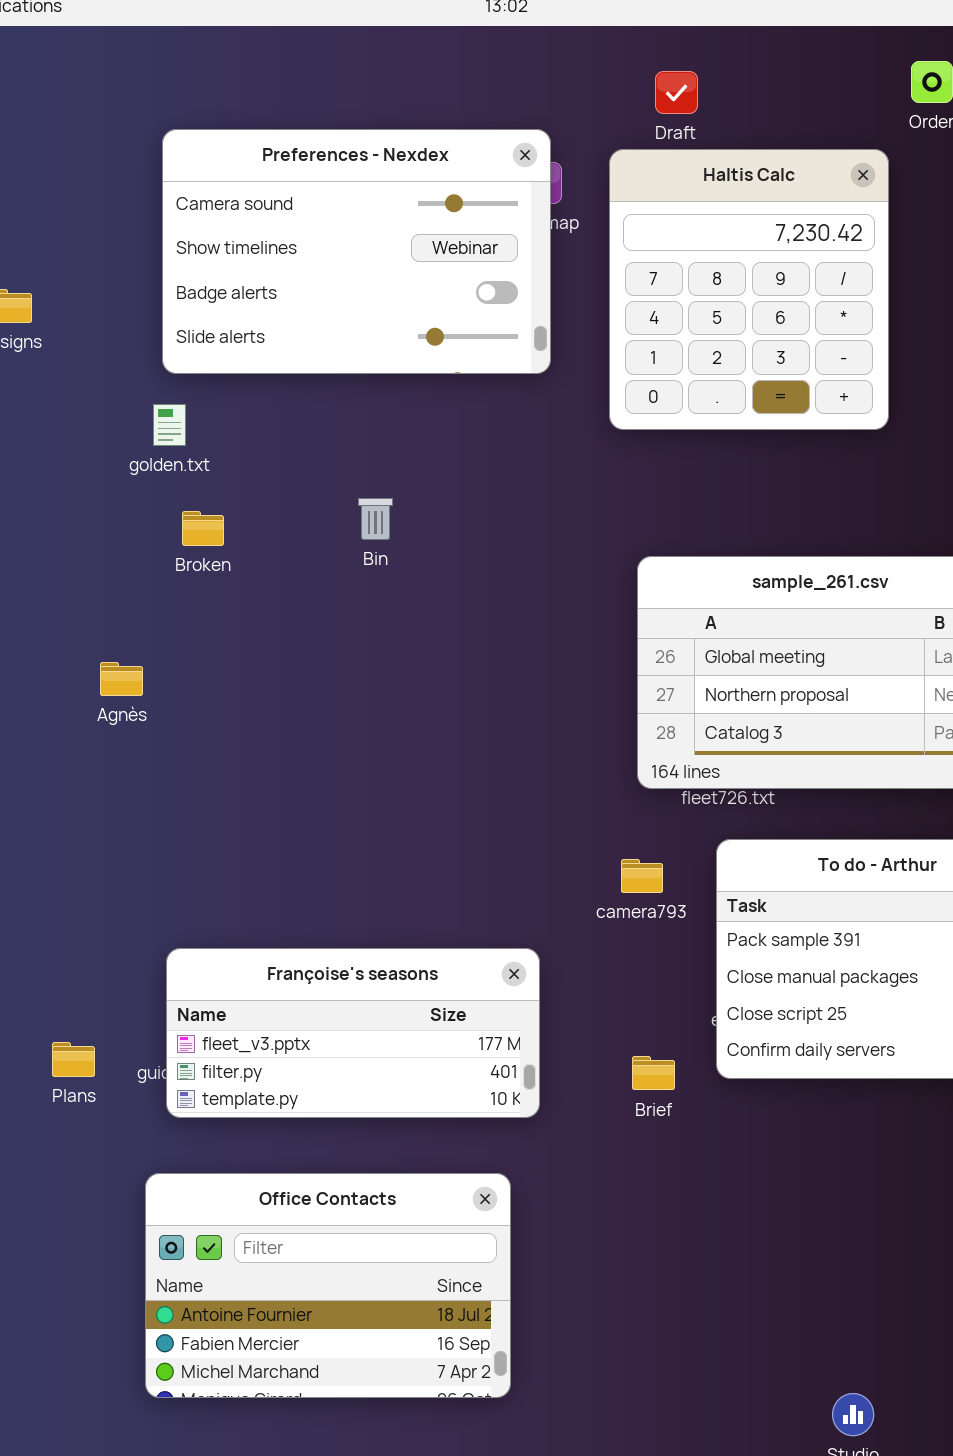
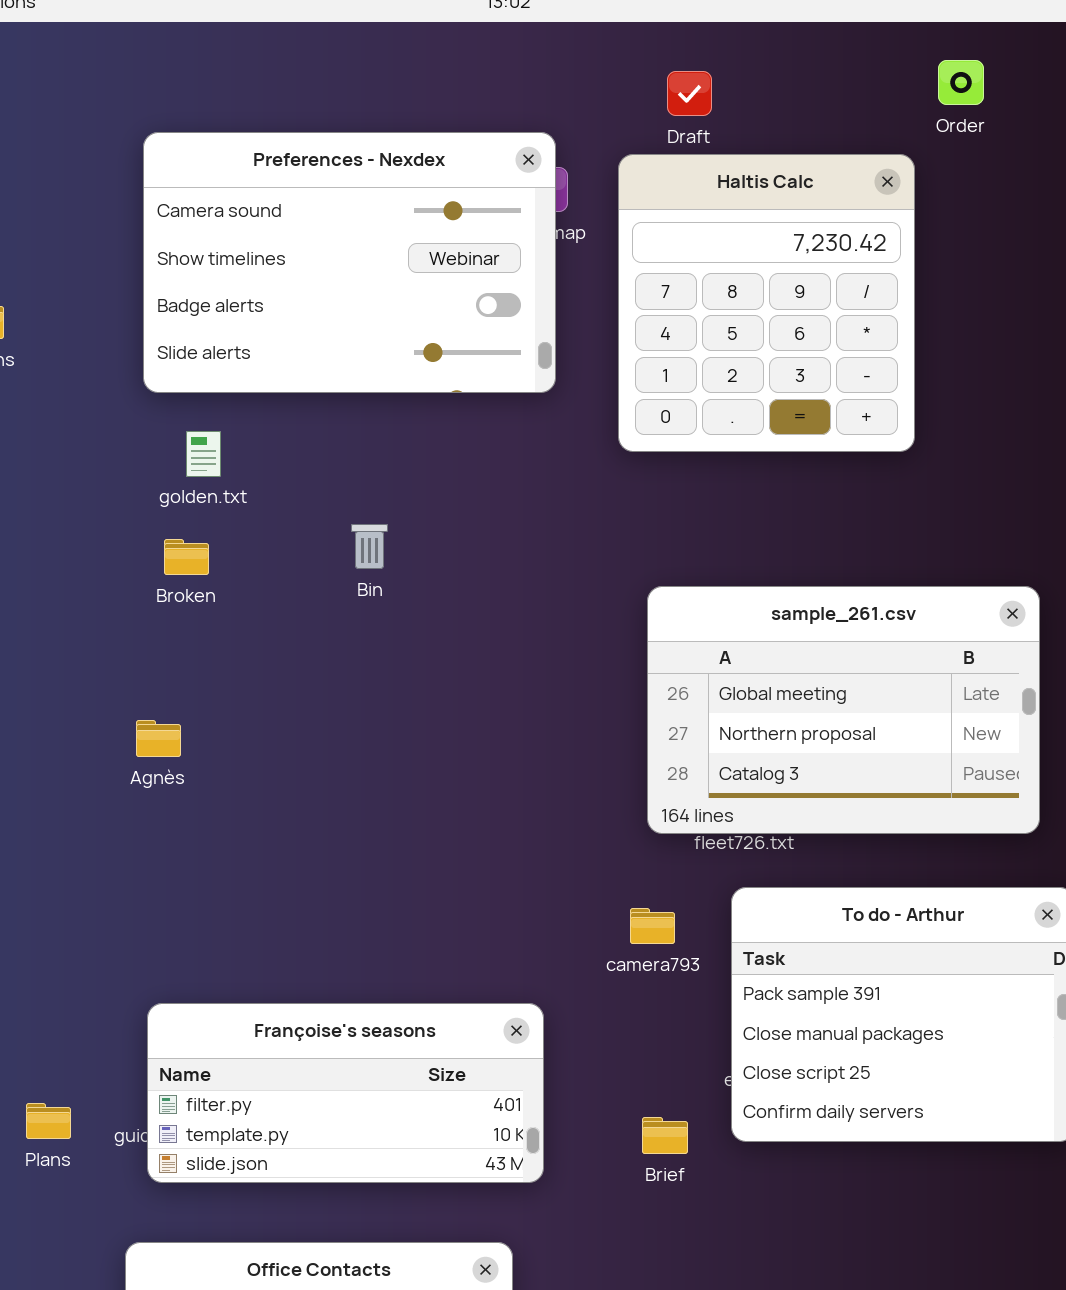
golden.txt: [153,404,186,446] -> [186,431,221,477], moved
Agnès: [100,662,143,696] -> [136,720,181,757], moved
Françoise's seasons: [166,948,540,1118] -> [147,1003,544,1183], scrolled down 1 row

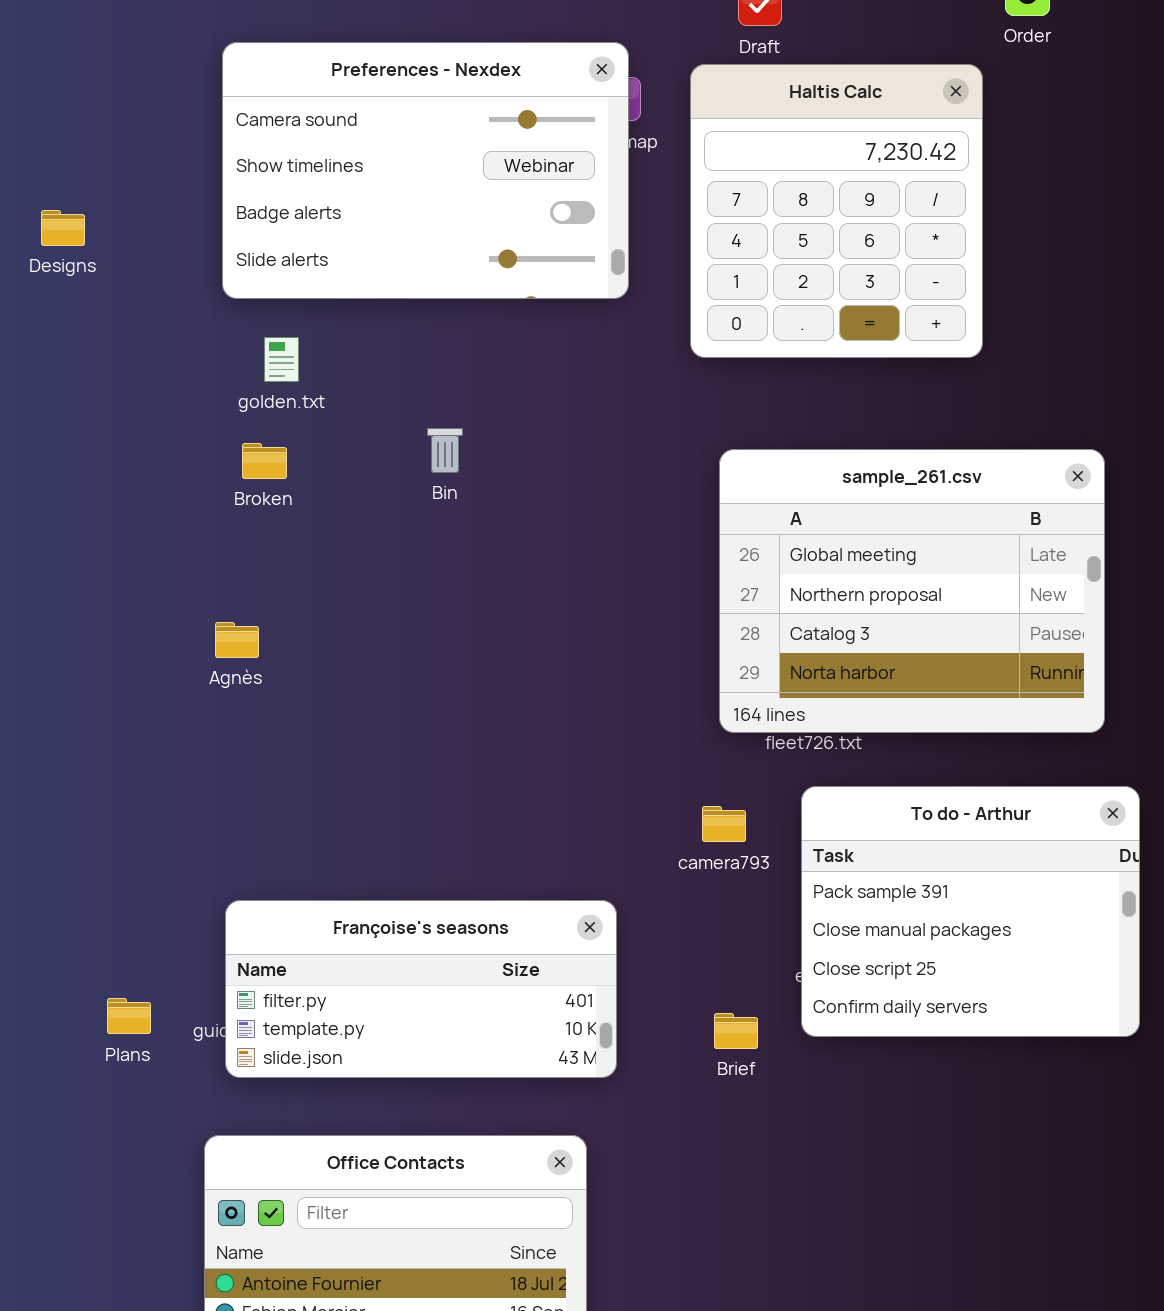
sample_261.csv: [647,586,1040,834] -> [719,449,1105,733], resized

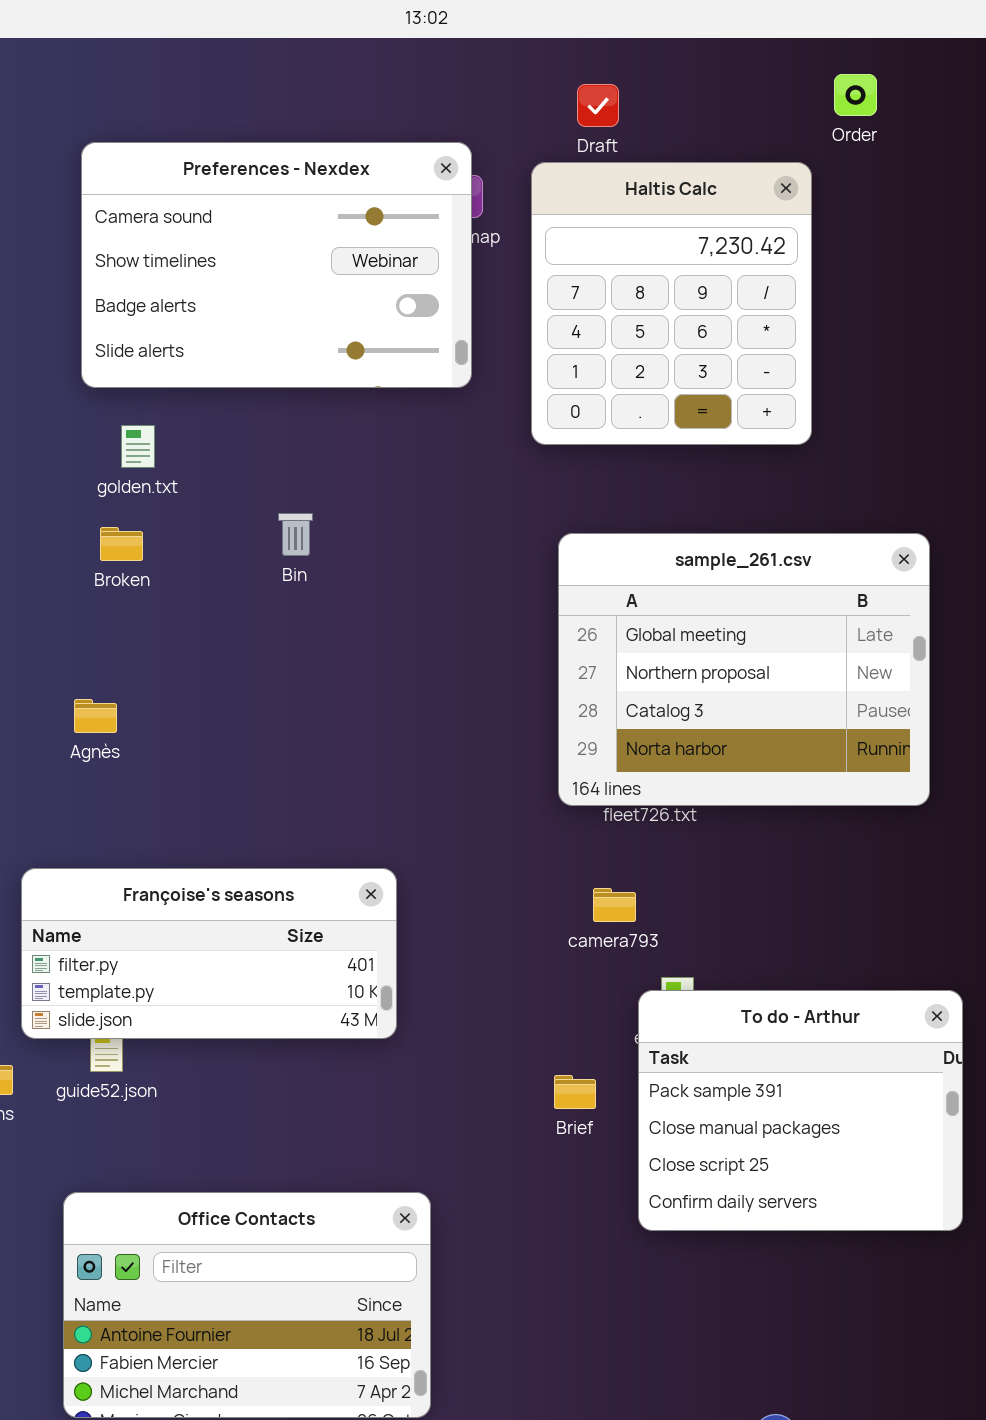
To do - Arthur: [801,786,1140,1037] -> [638,990,963,1231], moved
camera793: [702,806,746,842] -> [593,888,636,922], moved
Françoise's seasons: [225,900,617,1078] -> [21,868,397,1039], moved

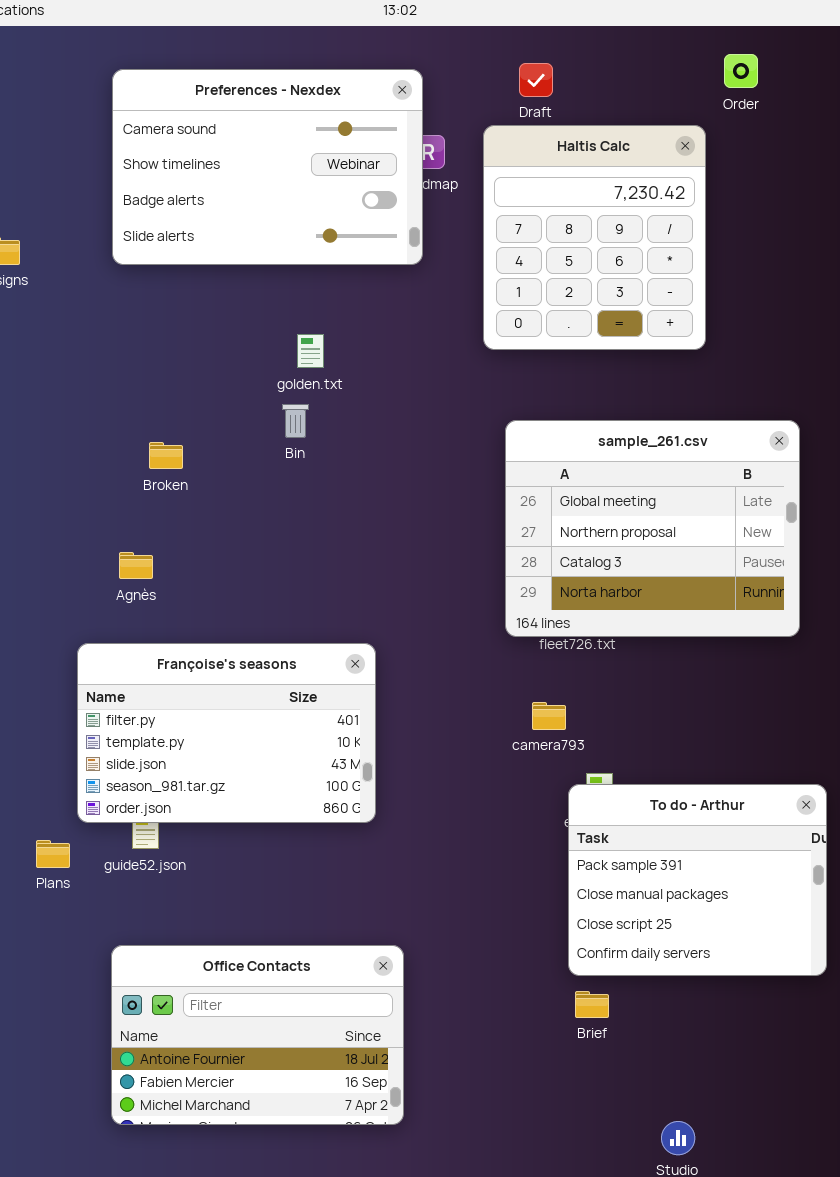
Preferences - Nexdex: [81,142,472,388] -> [112,69,423,265], moved
golden.txt: [121,425,155,468] -> [297,334,324,368], moved
Broken: [100,527,143,561] -> [149,442,183,469], moved
Françoise's seasons: [21,868,397,1039] -> [77,643,376,823], resized
Brief: [554,1075,596,1109] -> [575,991,609,1018], moved

